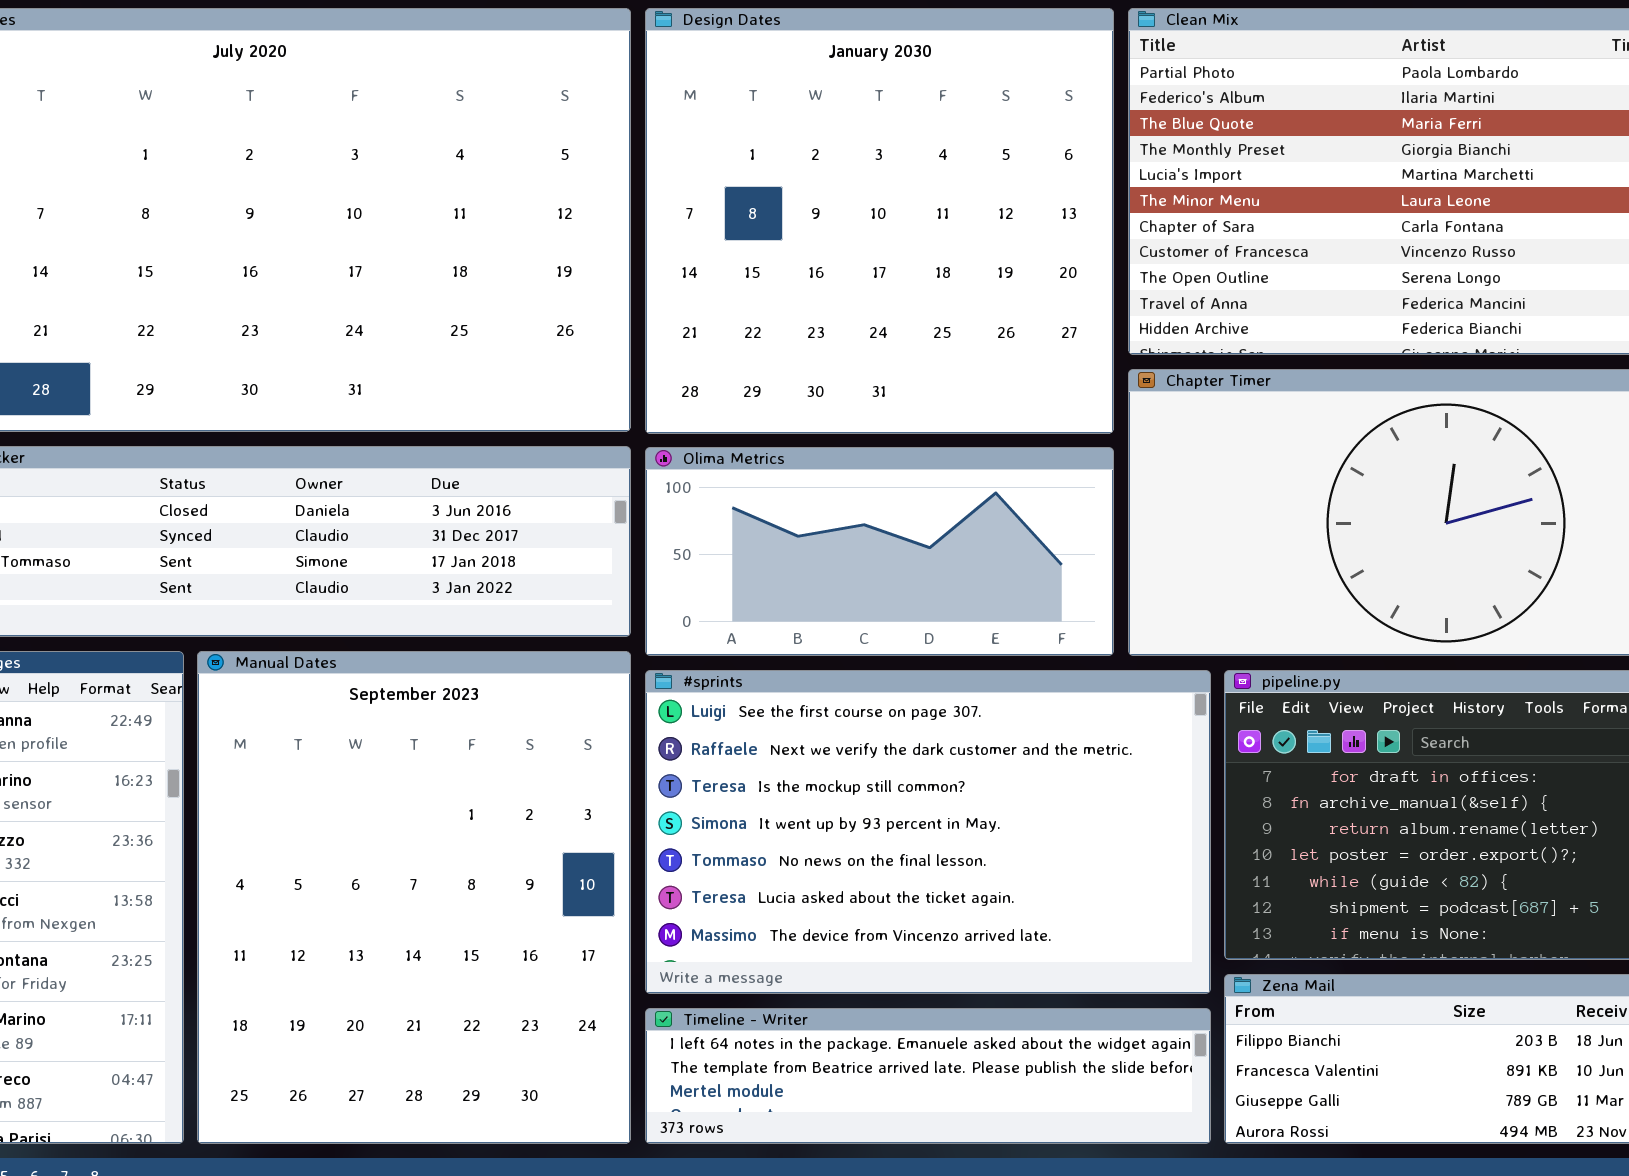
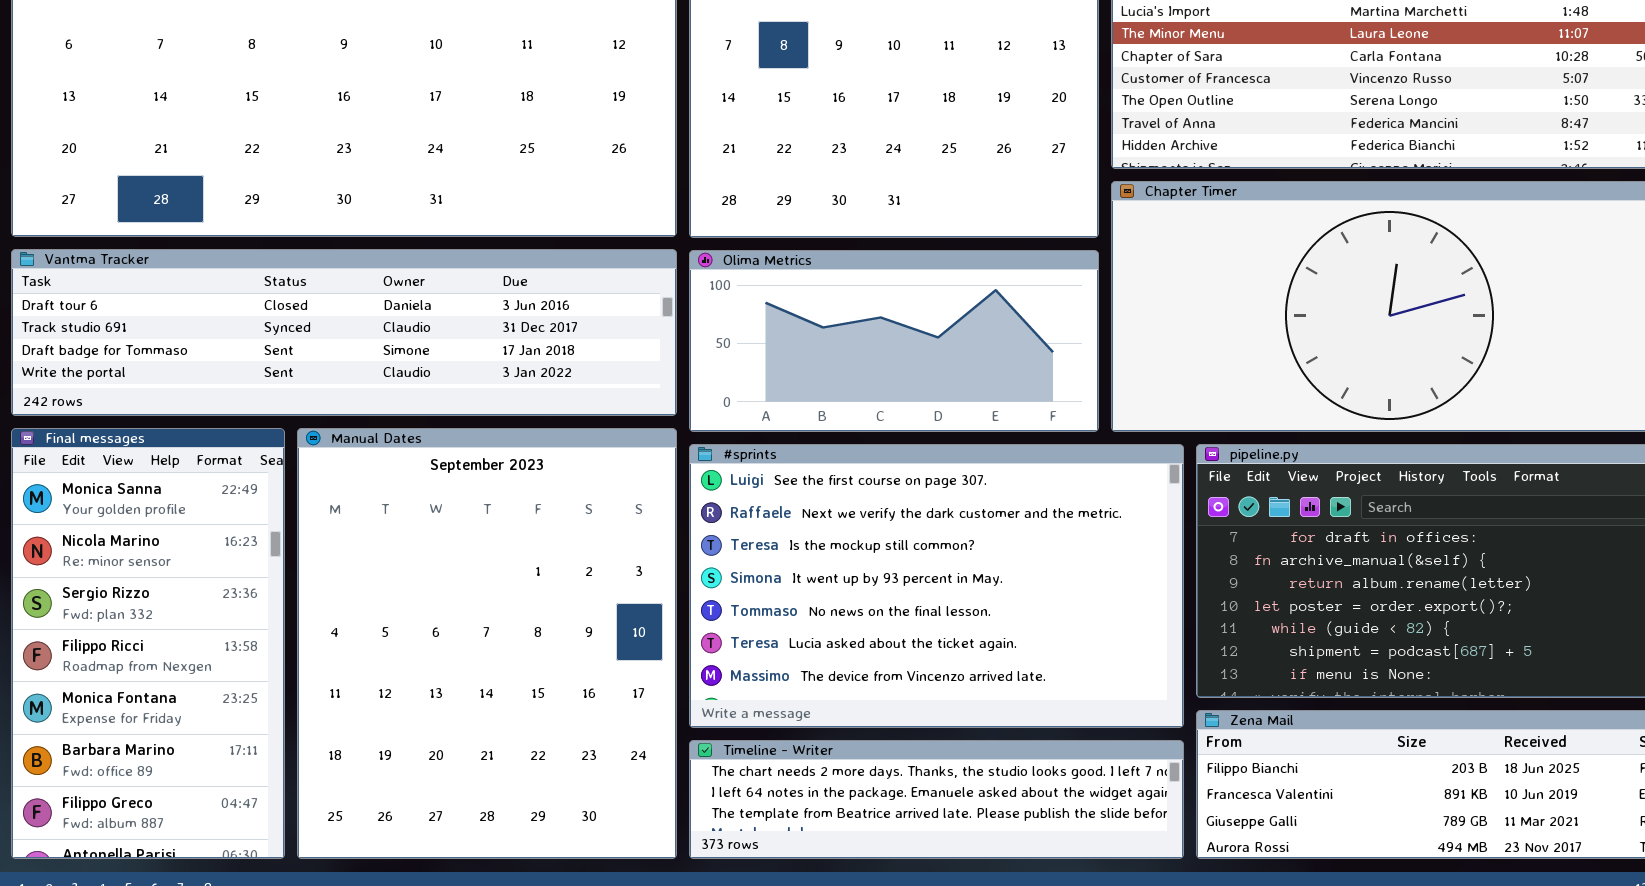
Timeline - Writer: [645,1008,1211,1144] -> [689,740,1184,859], scrolled up 1 row

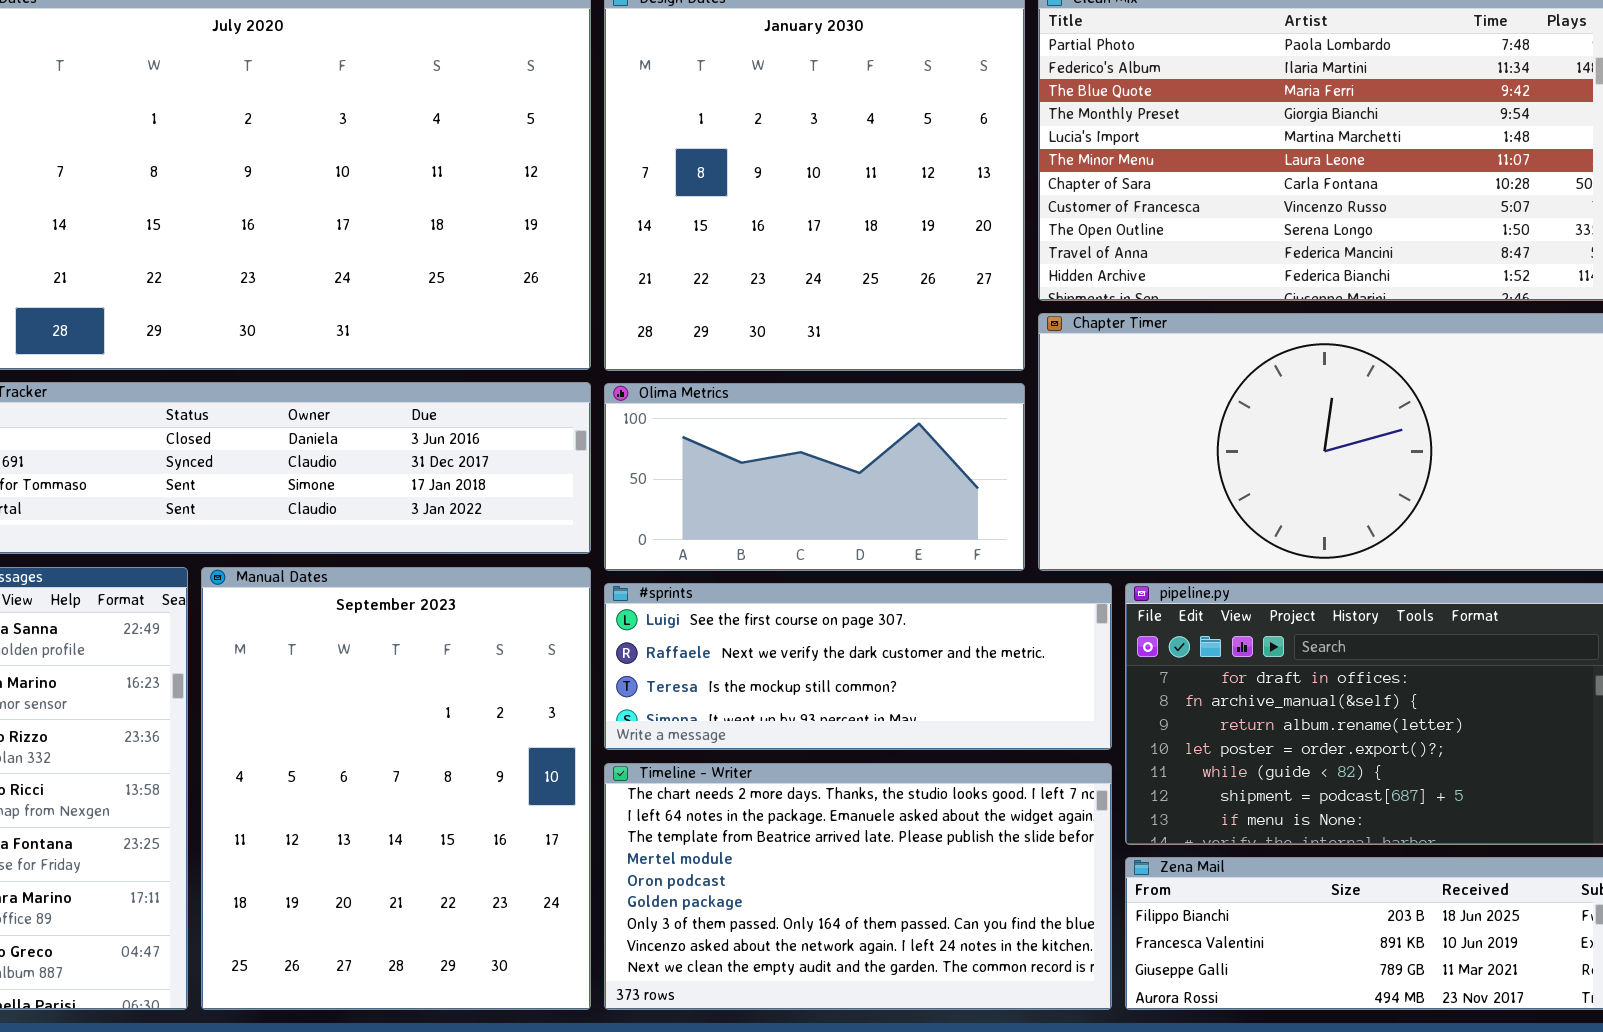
#sprints: [689,444,1184,728] -> [604,583,1112,750], resized
Timeline - Writer: [689,740,1184,859] -> [604,763,1112,1010], resized

